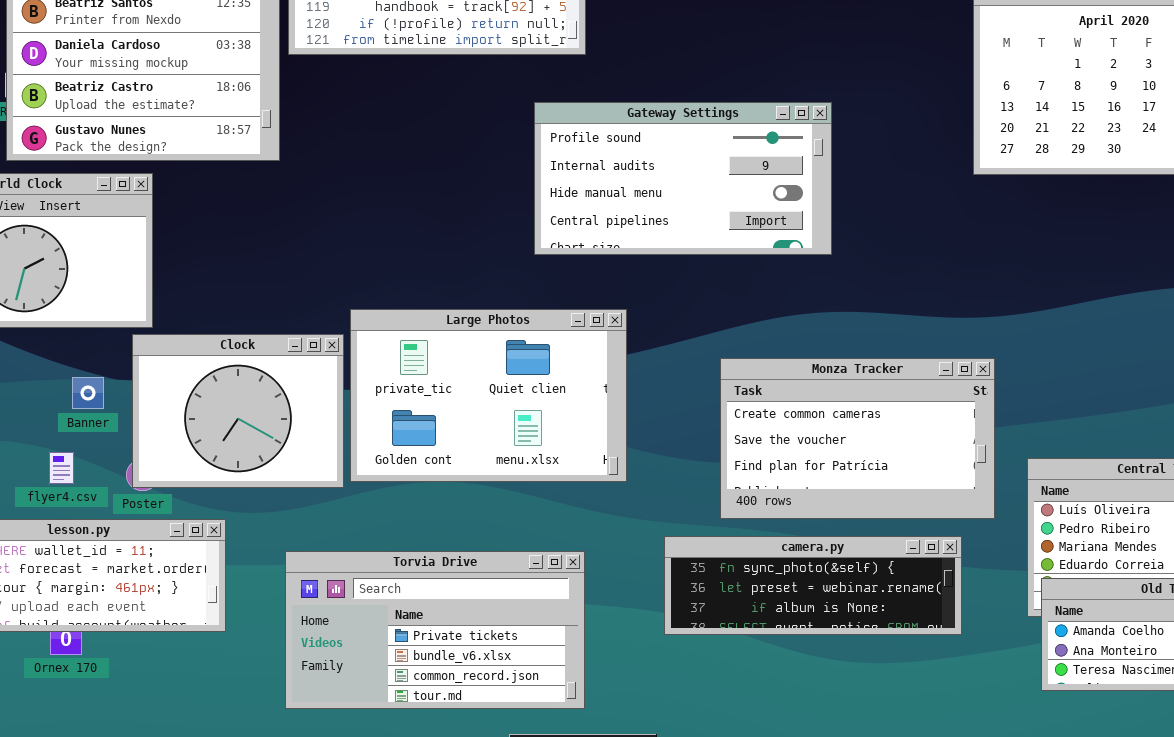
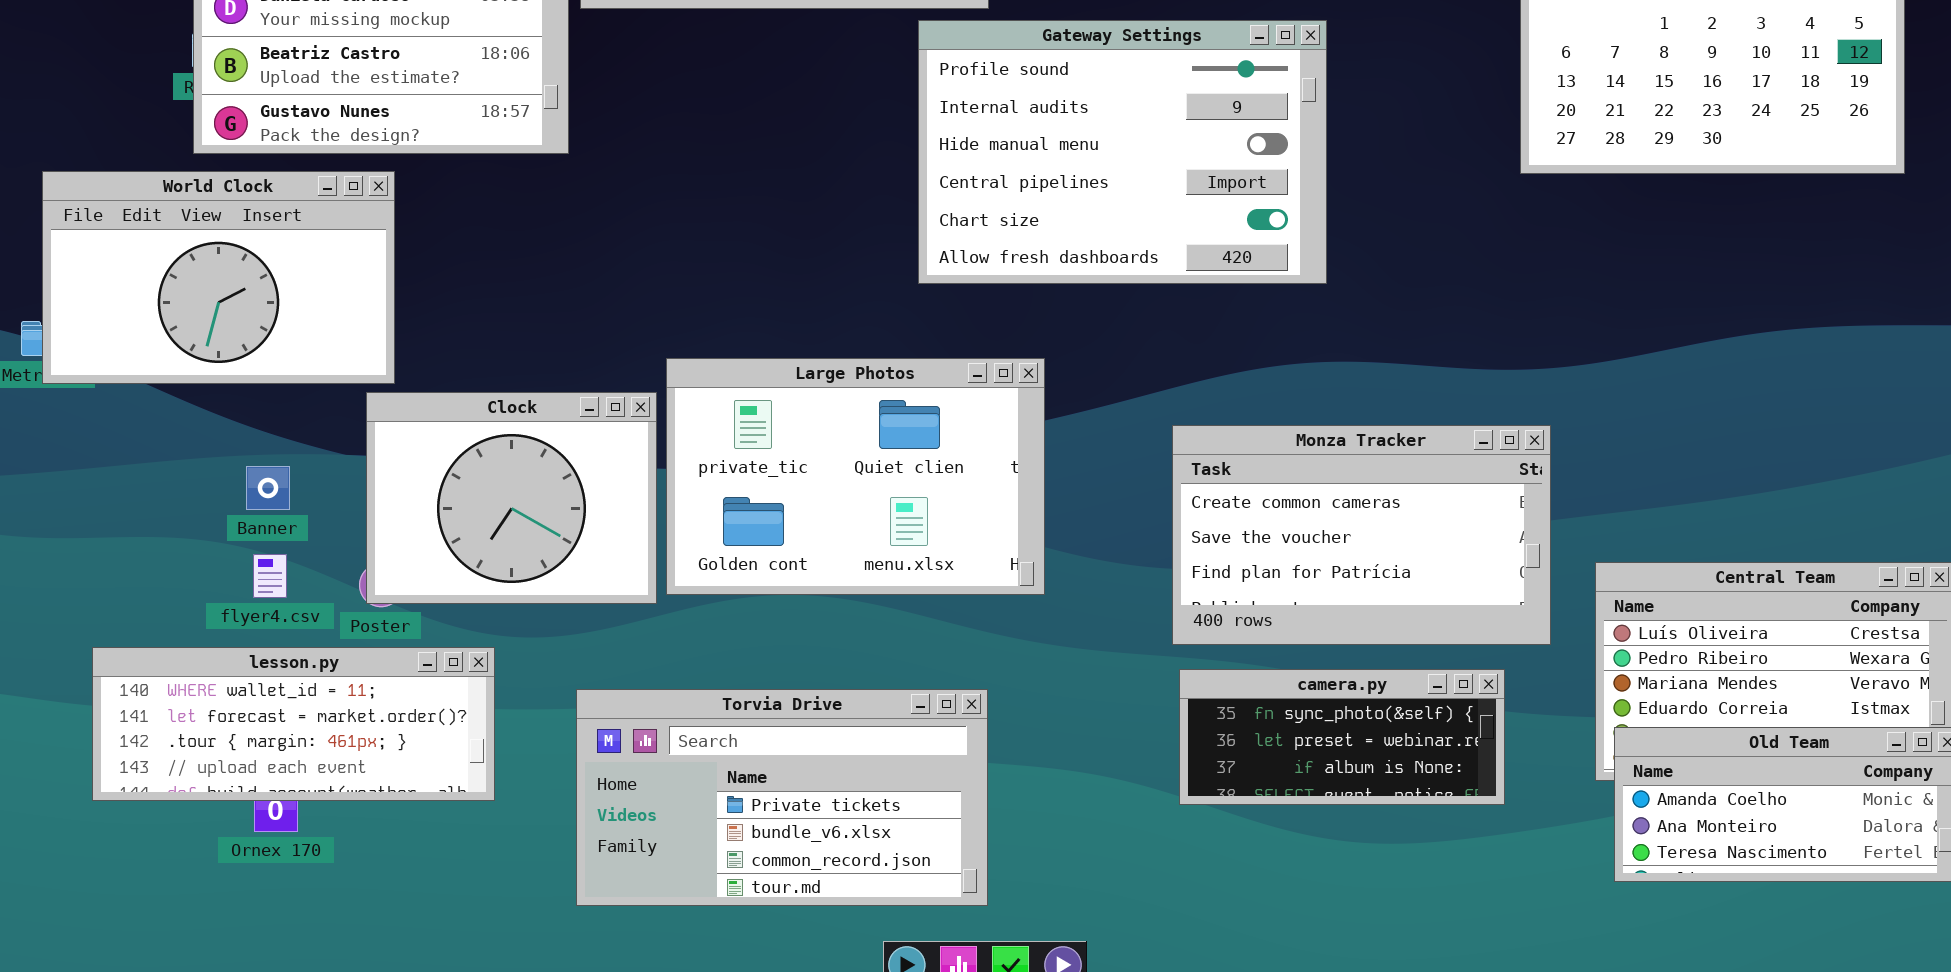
Gateway Settings: [534,102,832,255] -> [918,20,1327,284], resized
Banner: [72,377,104,409] -> [246,466,290,510], moved
camera.py: [664,536,962,635] -> [1179,669,1505,805], resized

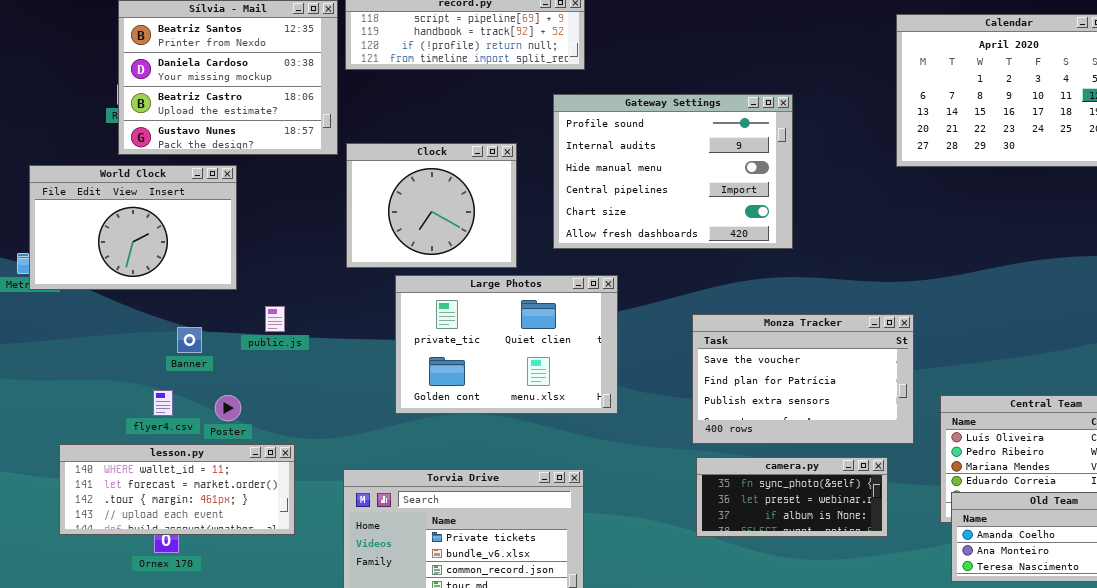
Gateway Settings: [918,20,1327,284] -> [553,94,793,249], moved
Clock: [366,392,657,604] -> [346,143,517,268], moved
Monza Tracker: [1172,425,1551,645] -> [692,314,914,444], scrolled down 1 row
Banner: [246,466,290,510] -> [177,327,202,353], moved

